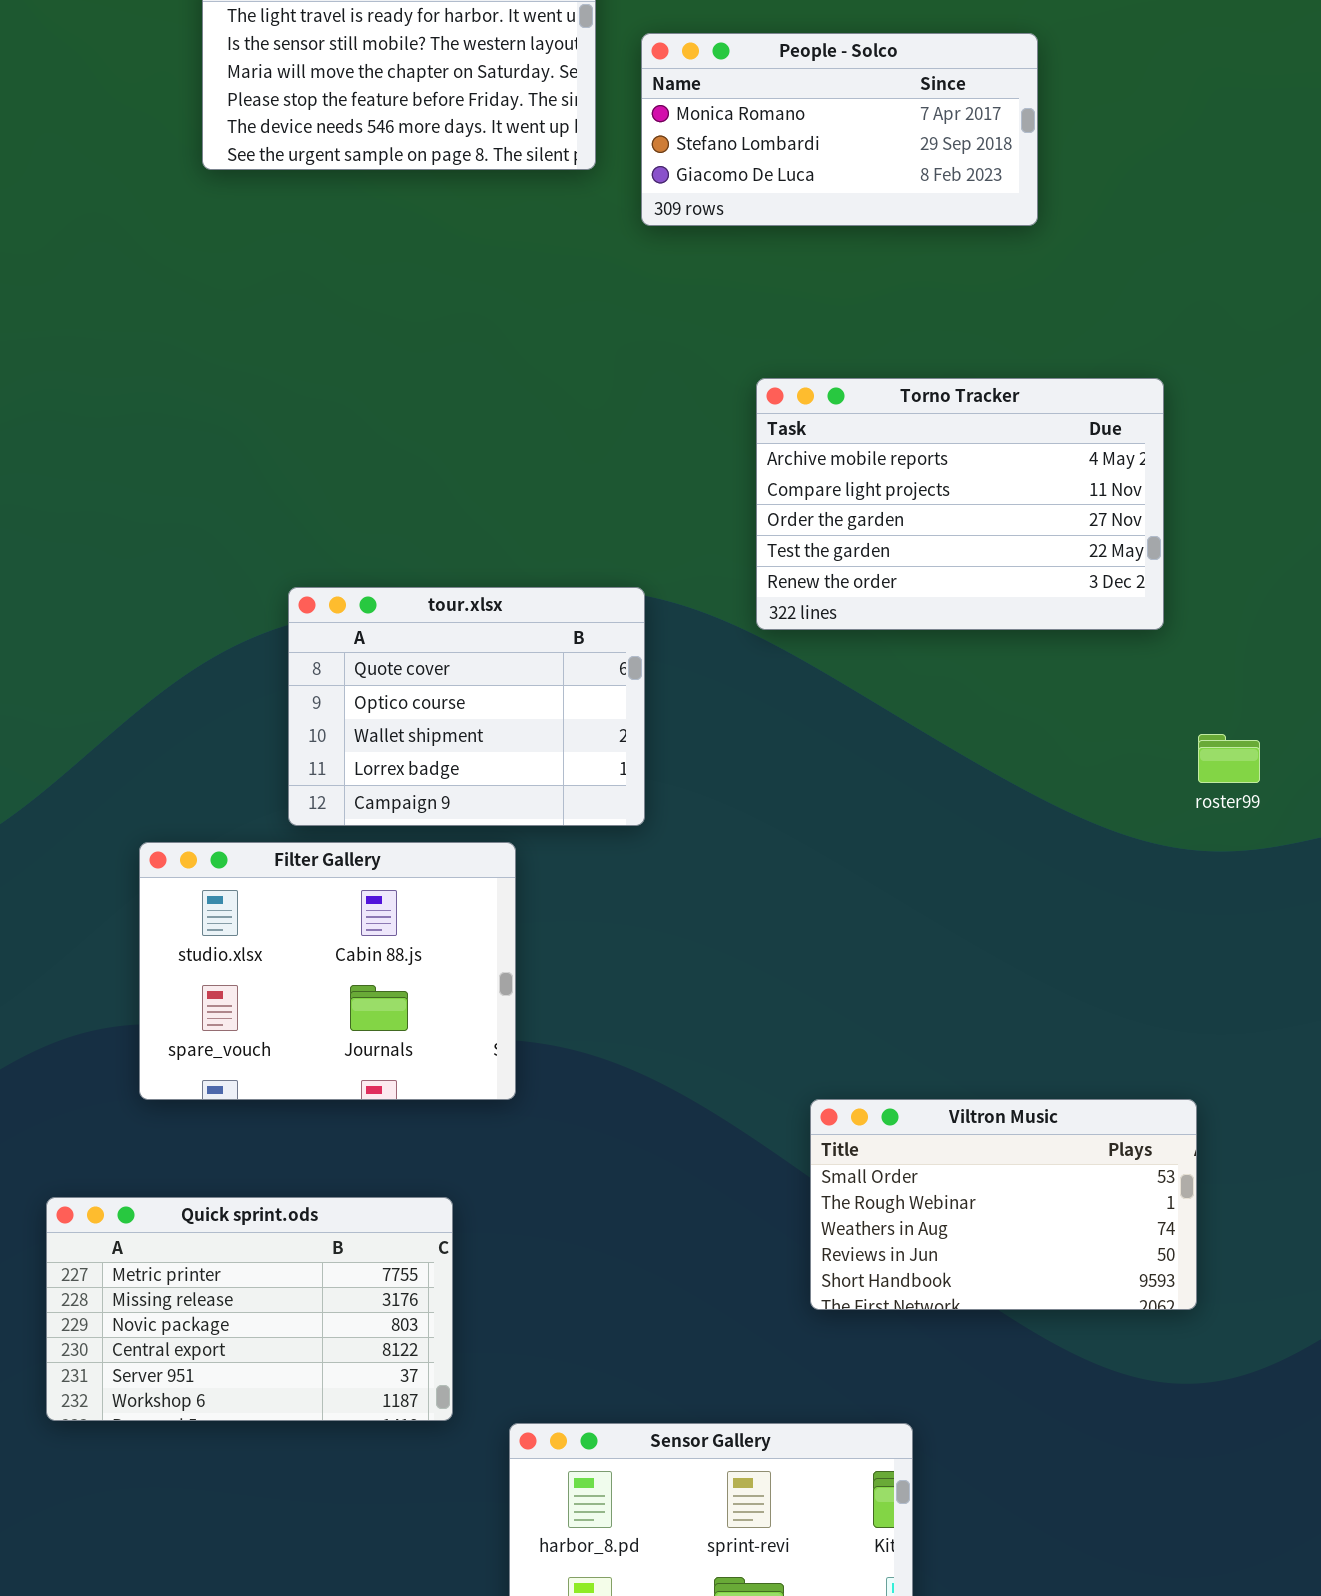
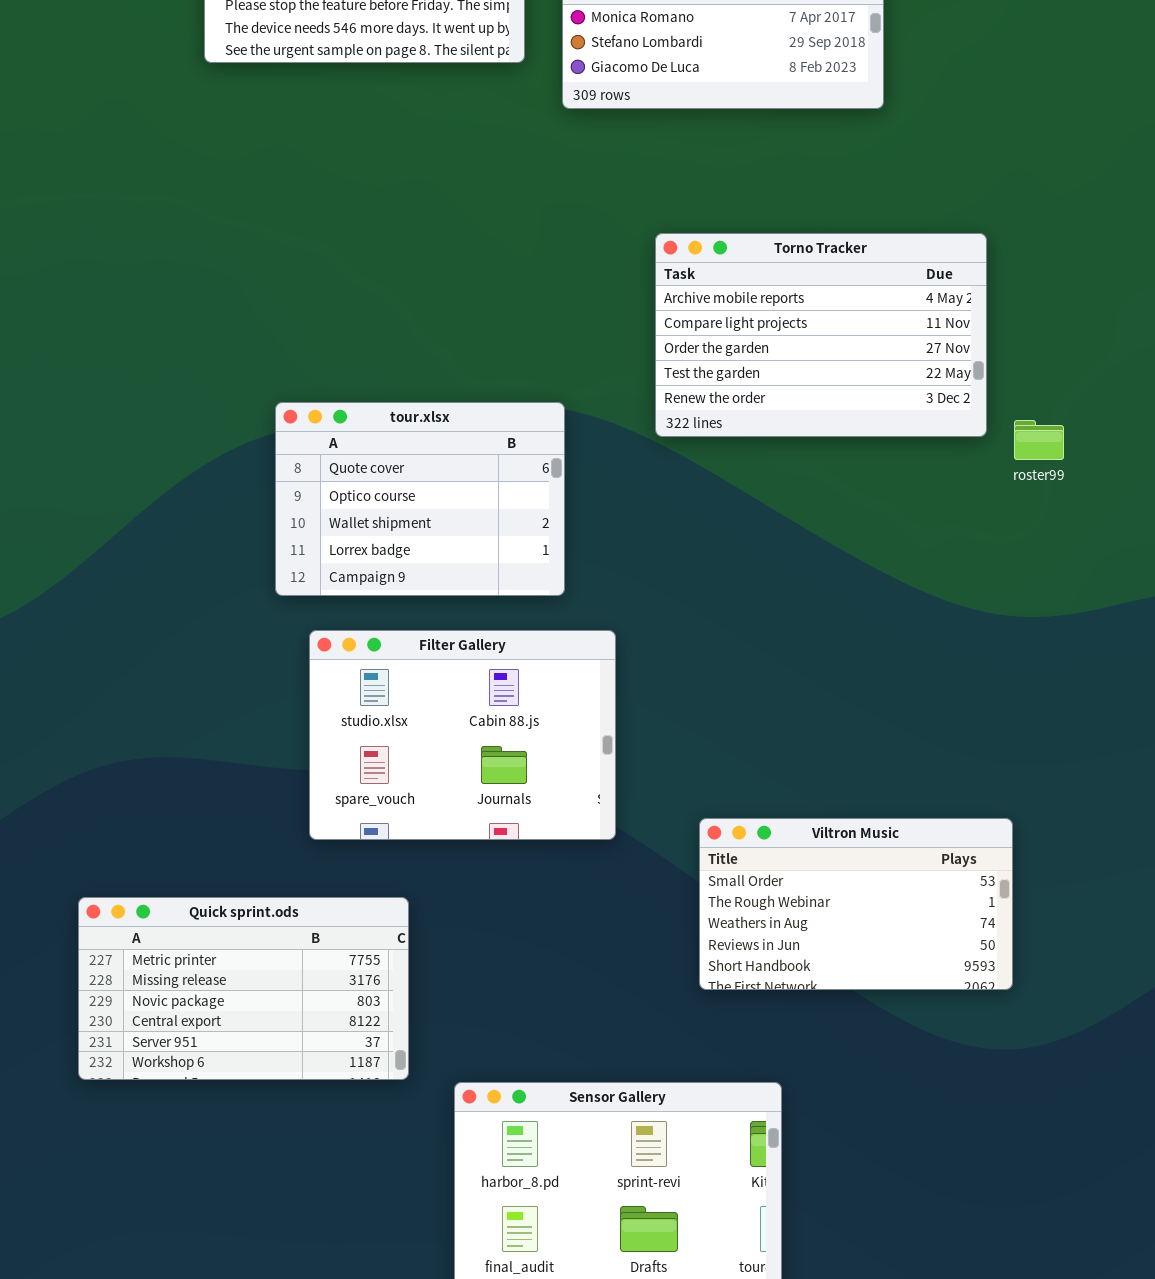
roster99: [1198,734,1260,783] -> [1014,420,1064,460], moved
Filter Gallery: [139,842,516,1100] -> [309,630,616,840], moved

